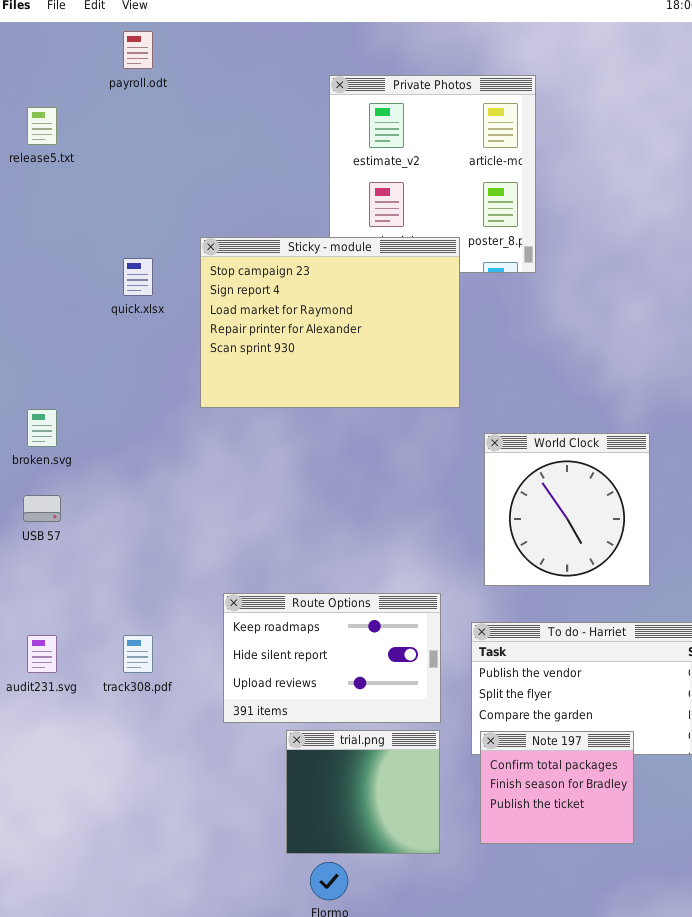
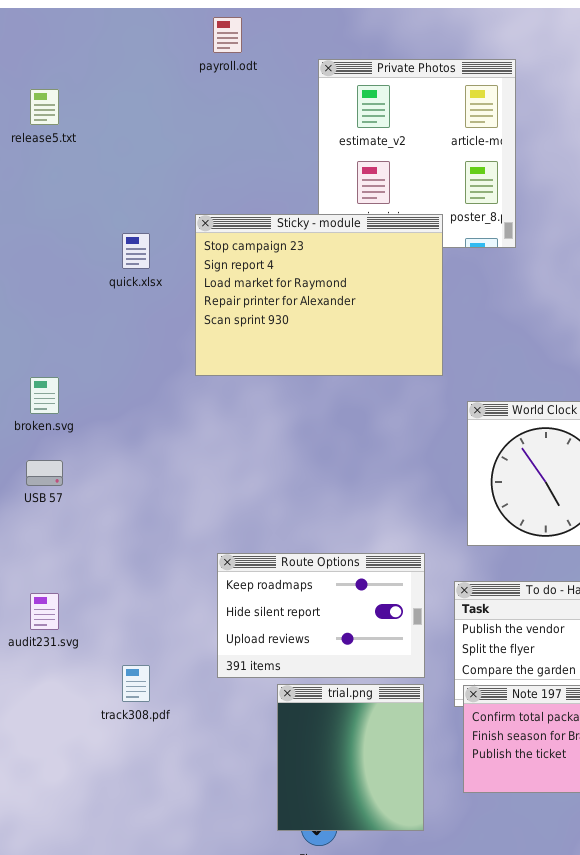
payroll.odt: [123,31,153,69] -> [213,17,242,53], moved
track308.pdf: [123,635,153,673] -> [122,665,150,702], moved
trial.png: [286,730,440,854] -> [277,684,424,831], resized

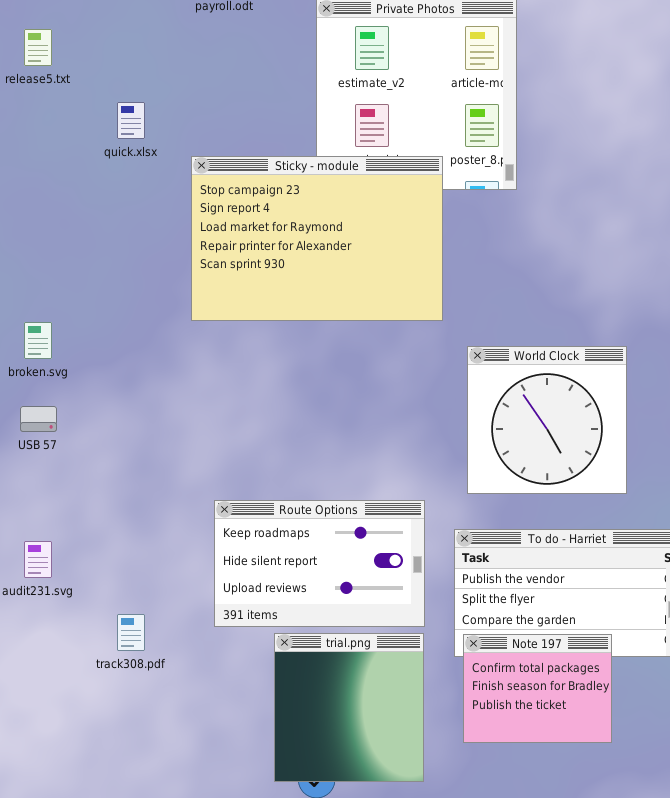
quick.xlsx: [122,233,150,269] -> [117,102,145,139], moved

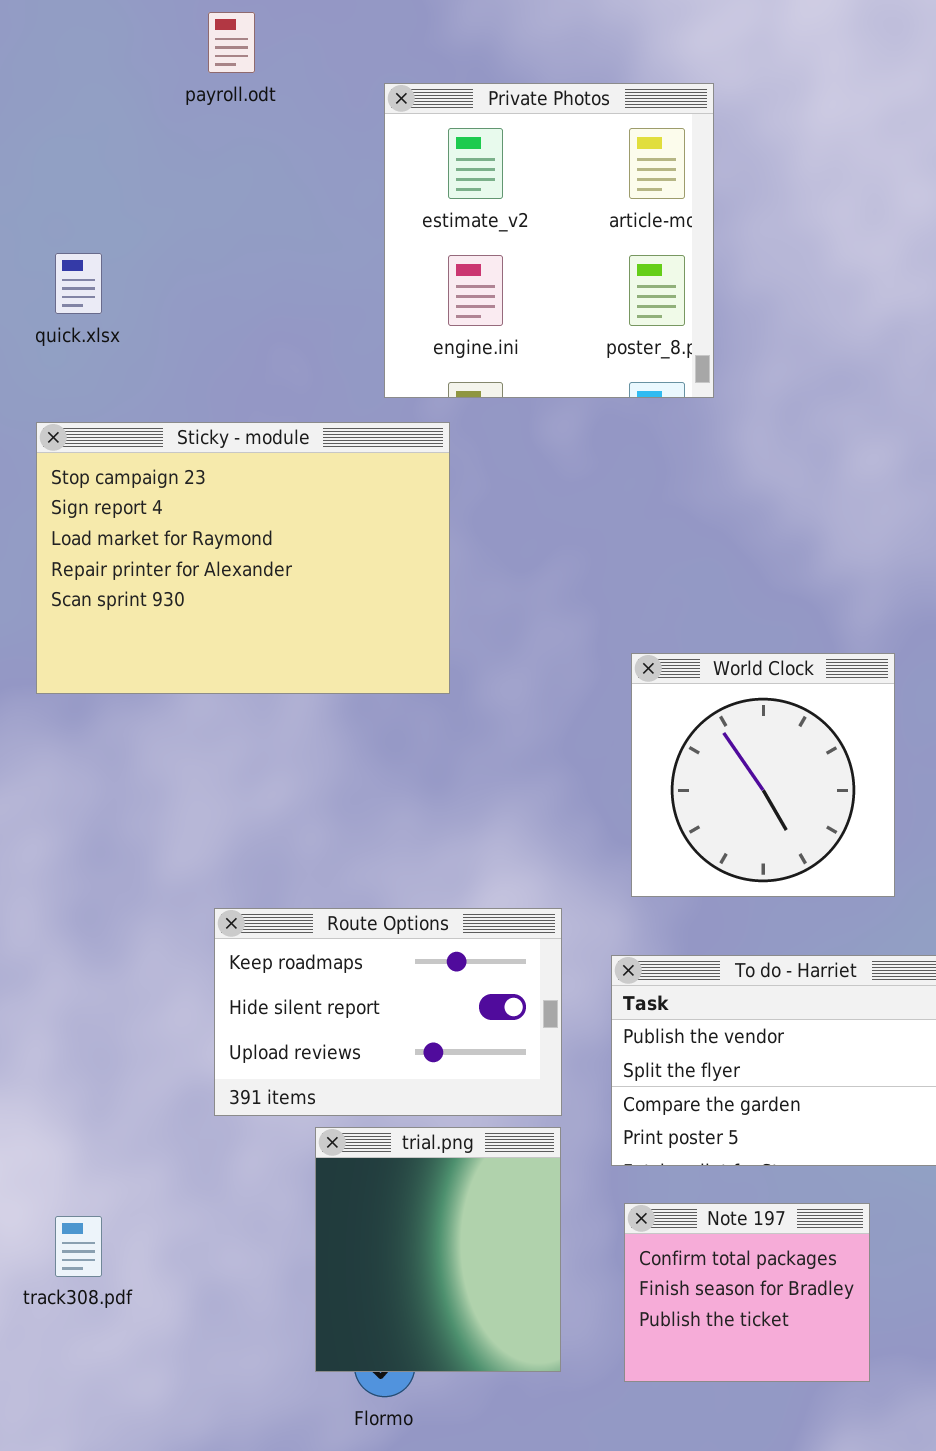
Sticky - module: [191,156,443,321] -> [36,422,450,694], moved
track308.pdf: [117,614,145,651] -> [55,1216,102,1277], moved
Note 197: [463,634,612,743] -> [624,1203,870,1382], moved

